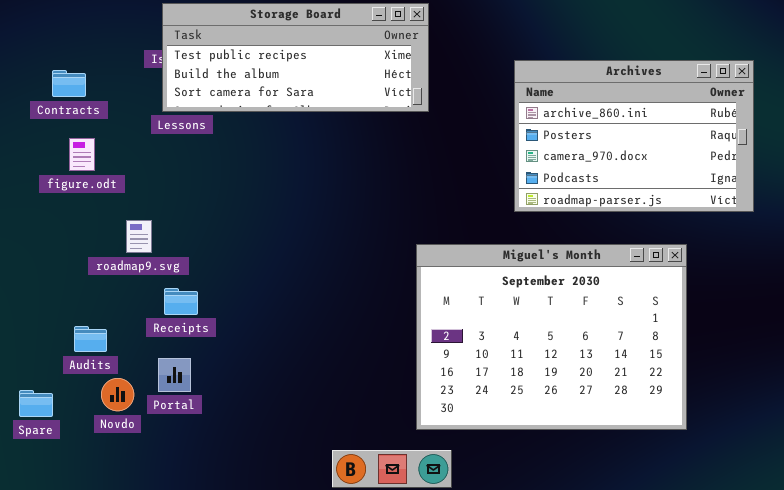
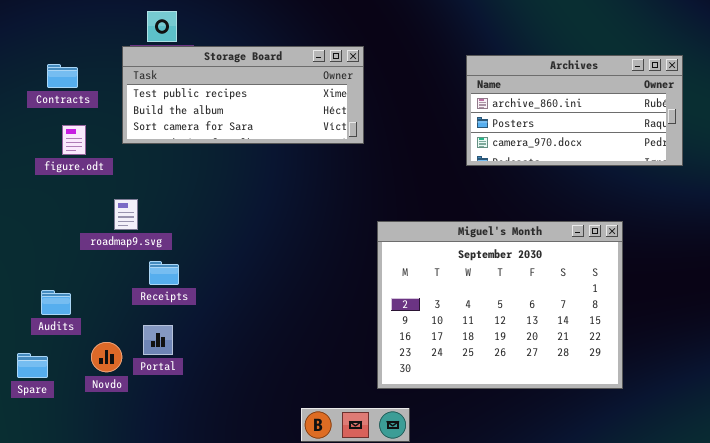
Storage Board: [162,3,429,112] -> [122,46,364,144], moved
Archives: [514,60,754,212] -> [466,55,683,166], resized
Audits: [74,326,107,352] -> [41,290,71,315], moved

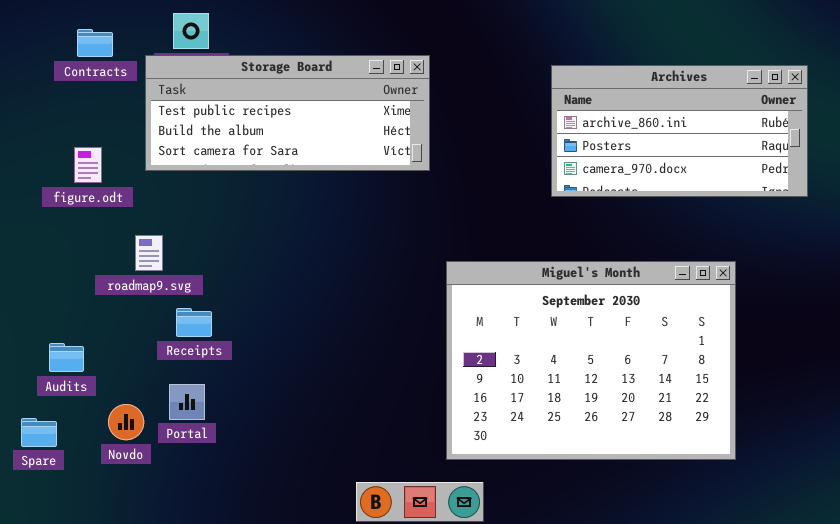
Contracts: [47,64,78,88] -> [77,29,113,57], moved

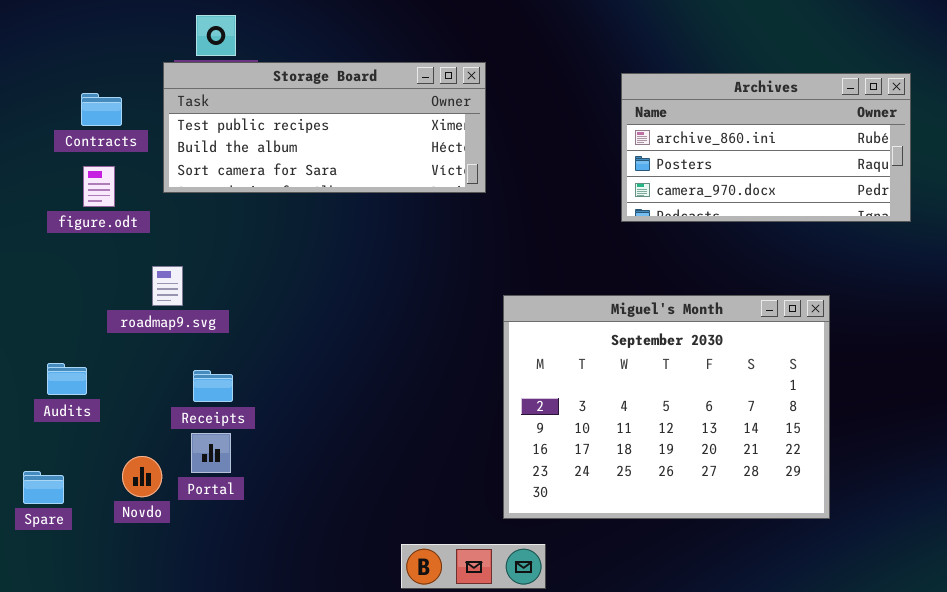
Contracts: [77,29,113,57] -> [81,93,122,126], moved
Receipts: [176,308,212,337] -> [193,370,233,402], moved
Audits: [49,343,84,372] -> [47,363,87,395], moved

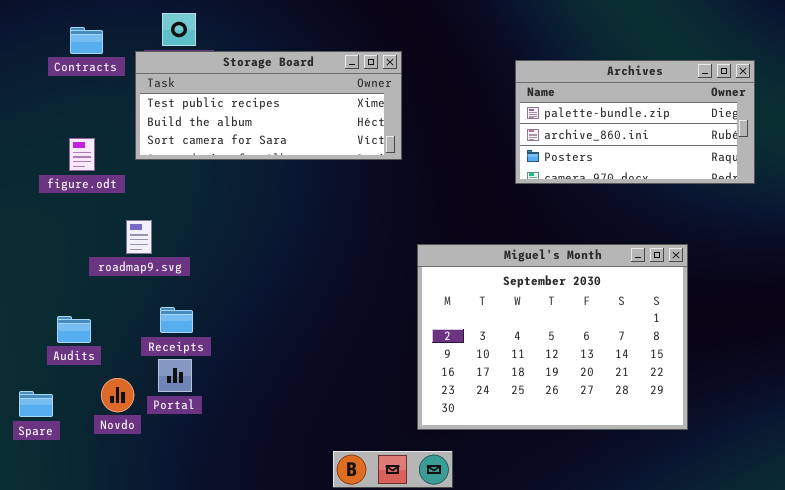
Archives: [621,73,911,222] -> [515,60,755,184], scrolled up 1 row
Contracts: [81,93,122,126] -> [70,27,103,54], moved
Audits: [47,363,87,395] -> [57,316,91,343], moved

